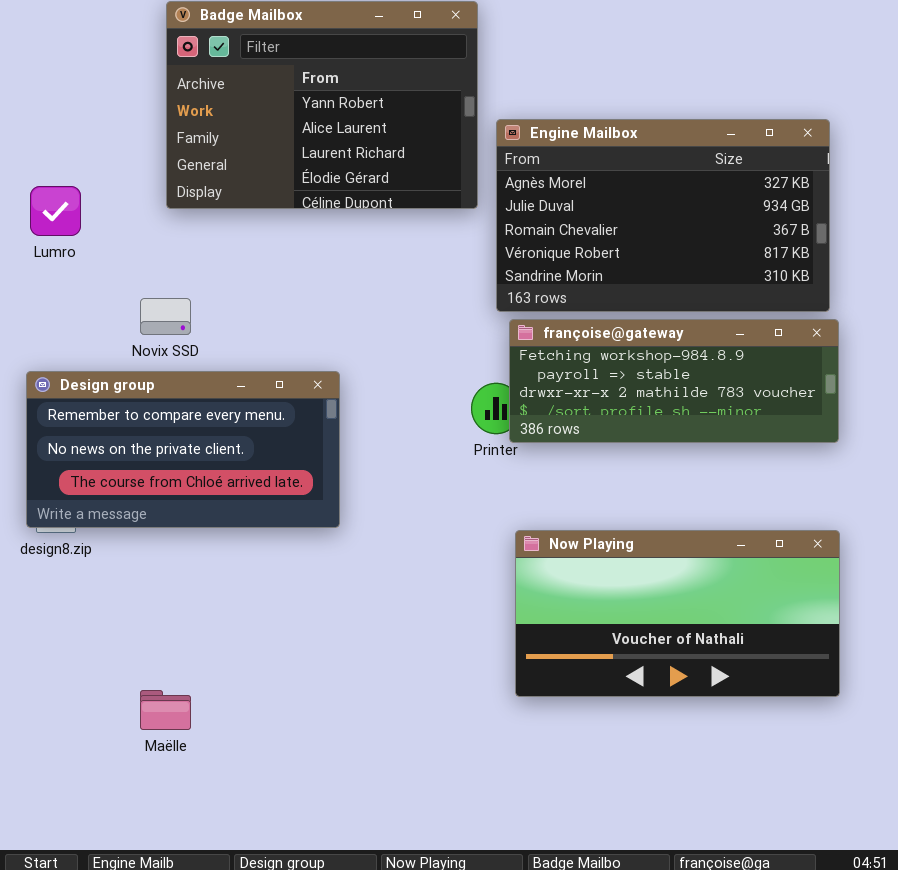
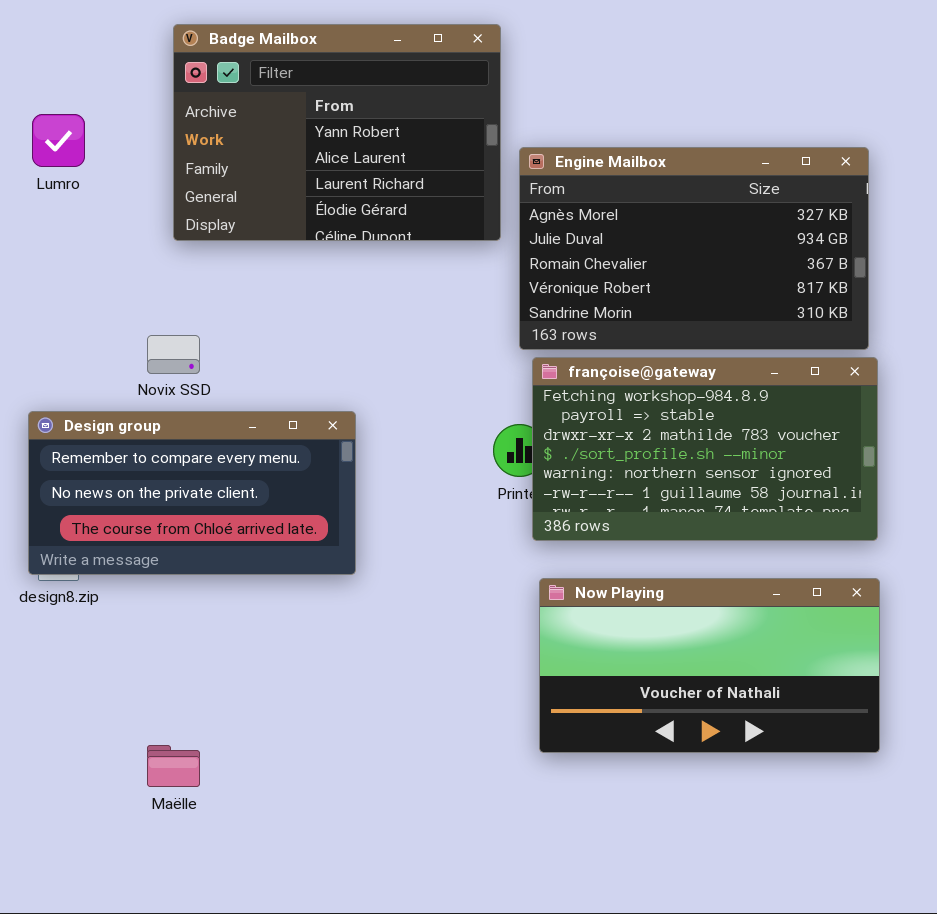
Lumro: [30,186,81,236] -> [32,114,85,167], moved
françoise@gateway: [509,319,839,443] -> [532,357,878,541], resized

